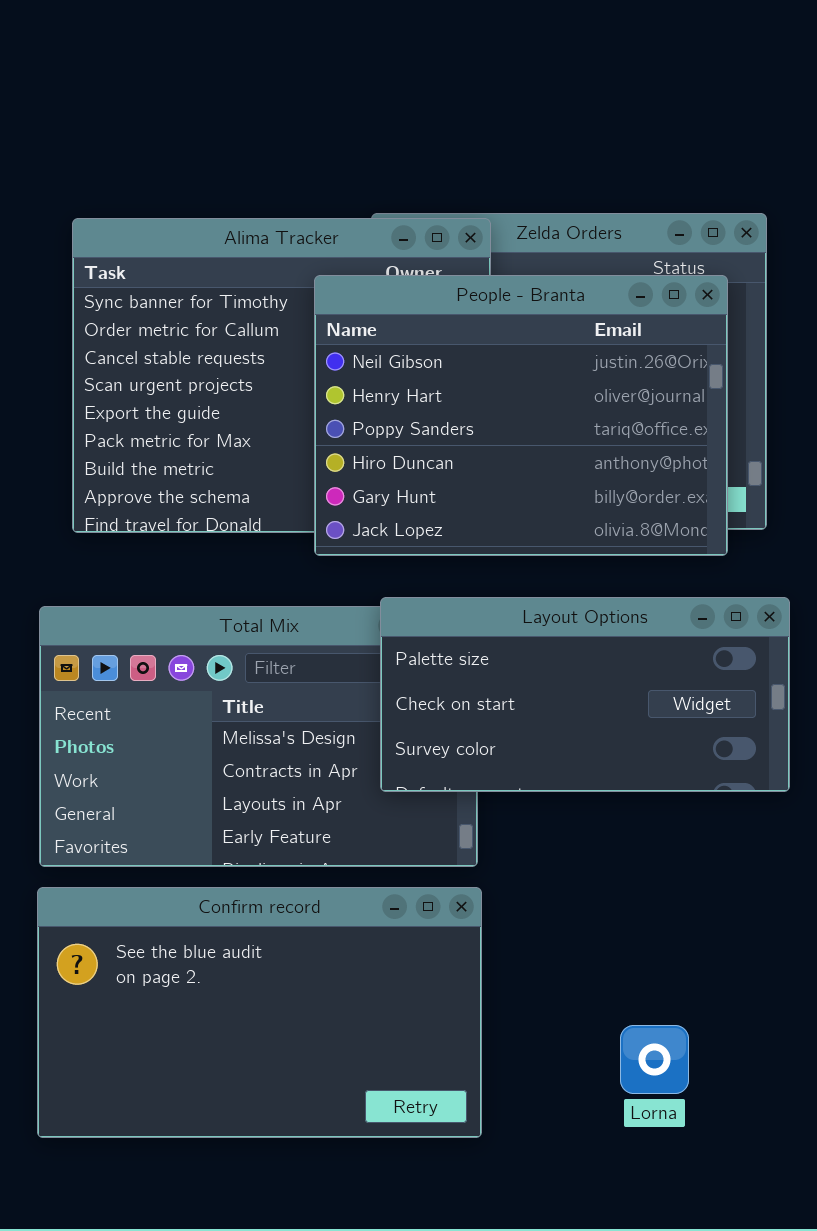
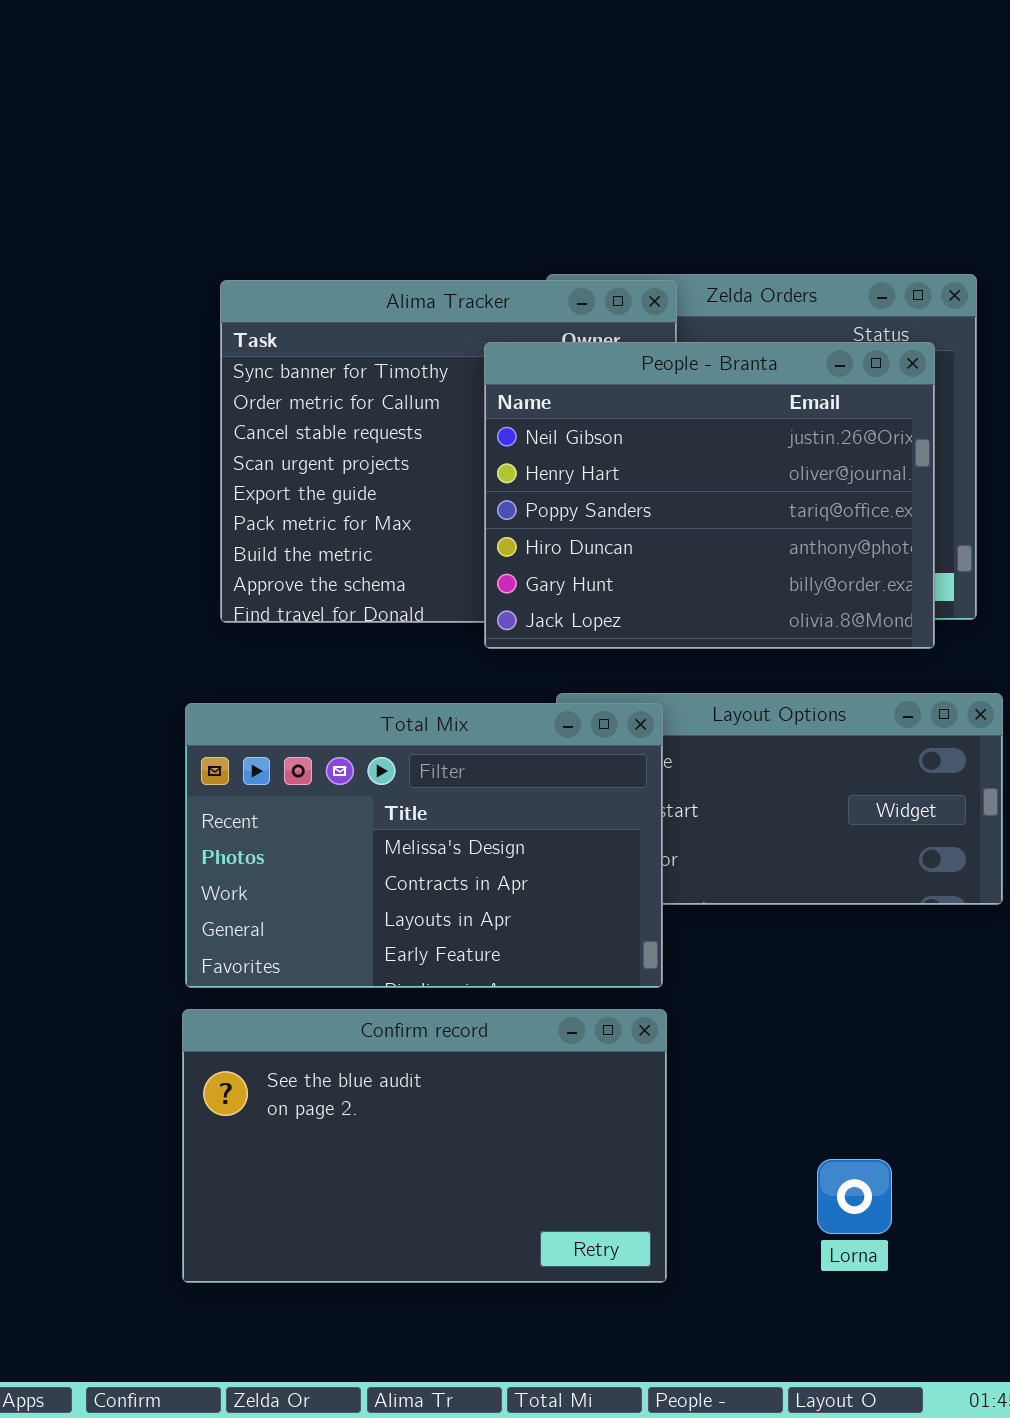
Total Mix: [39,606,478,867] -> [185,703,663,988], raised

